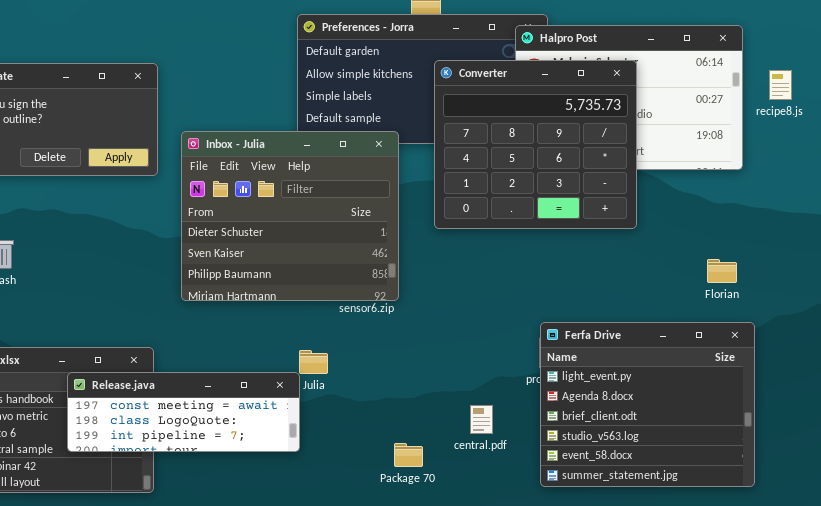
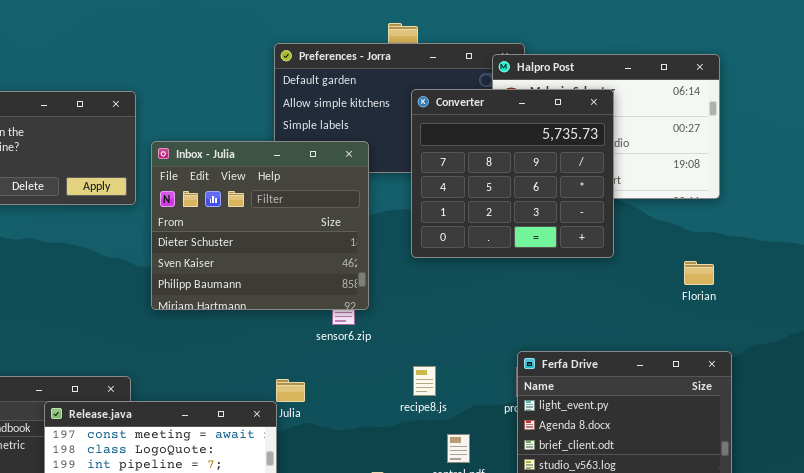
recipe8.js: [769,70,792,100] -> [413,366,436,396], moved
Inbox - Julia: [181,131,399,301] -> [151,141,369,310], moved
Florian: [707,259,737,283] -> [684,261,714,285], moved

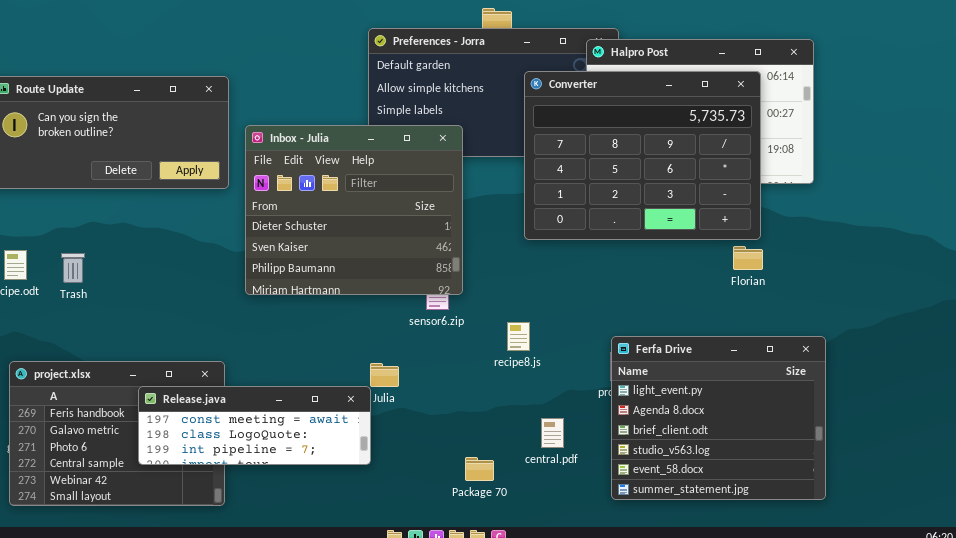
Converter: [411,89,614,258] -> [524,71,761,240], moved, resized
Florian: [684,261,714,285] -> [733,246,763,270], moved
recipe8.js: [413,366,436,396] -> [507,322,530,351], moved

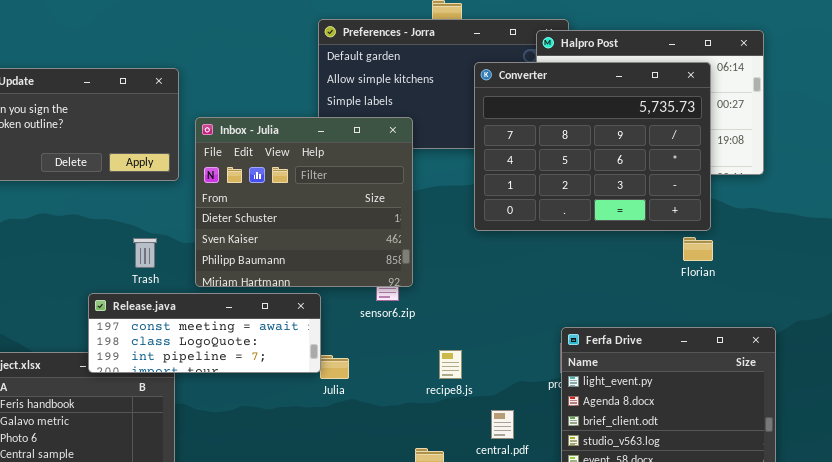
Trash: [61,253,85,283] -> [133,238,157,268], moved
recipe8.js: [507,322,530,351] -> [439,350,462,379], moved
Release.java: [138,386,371,465] -> [88,293,321,373], moved

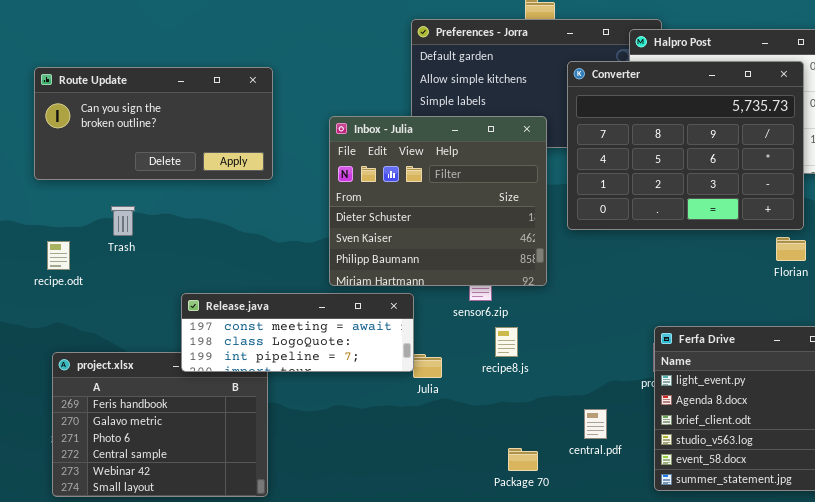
Inbox - Julia: [195,117,413,287] -> [329,116,547,286], moved
Trash: [133,238,157,268] -> [111,206,135,236], moved
recipe8.js: [439,350,462,379] -> [495,327,518,357], moved

